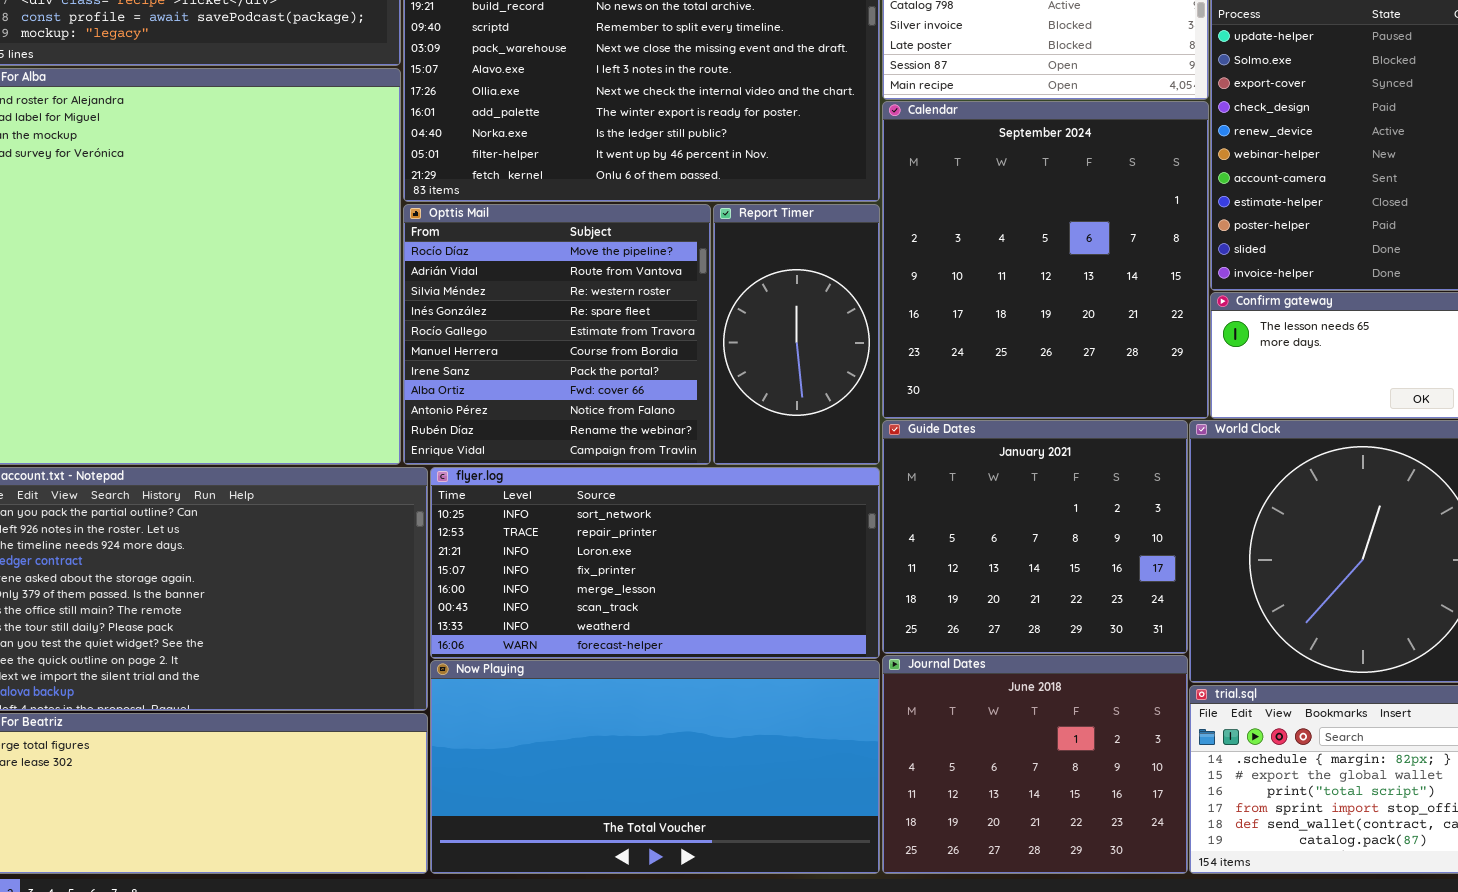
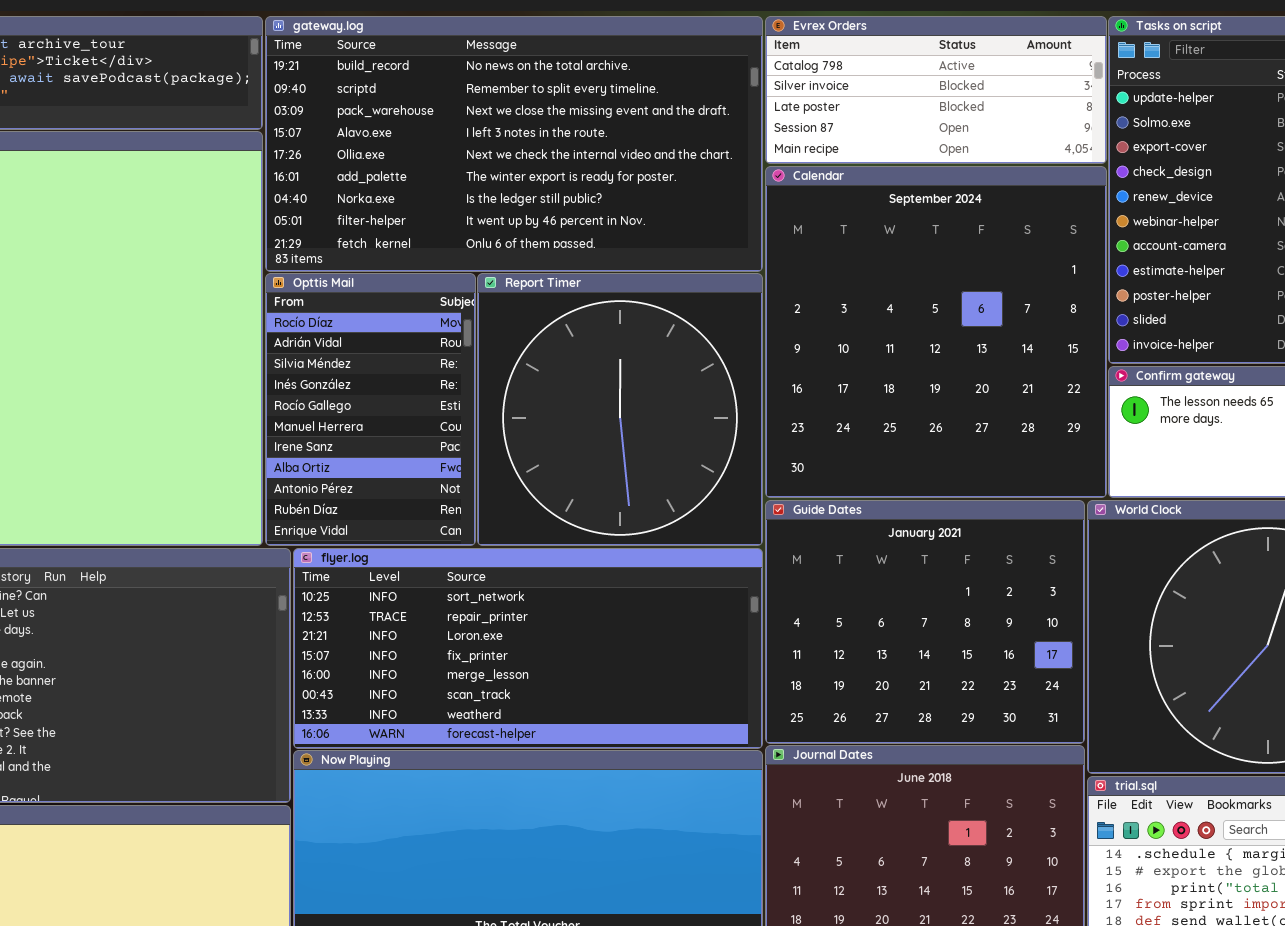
Opttis Mail: [403,204,711,465] -> [265,273,476,546], resized
Report Timer: [713,204,880,465] -> [477,273,763,546], resized

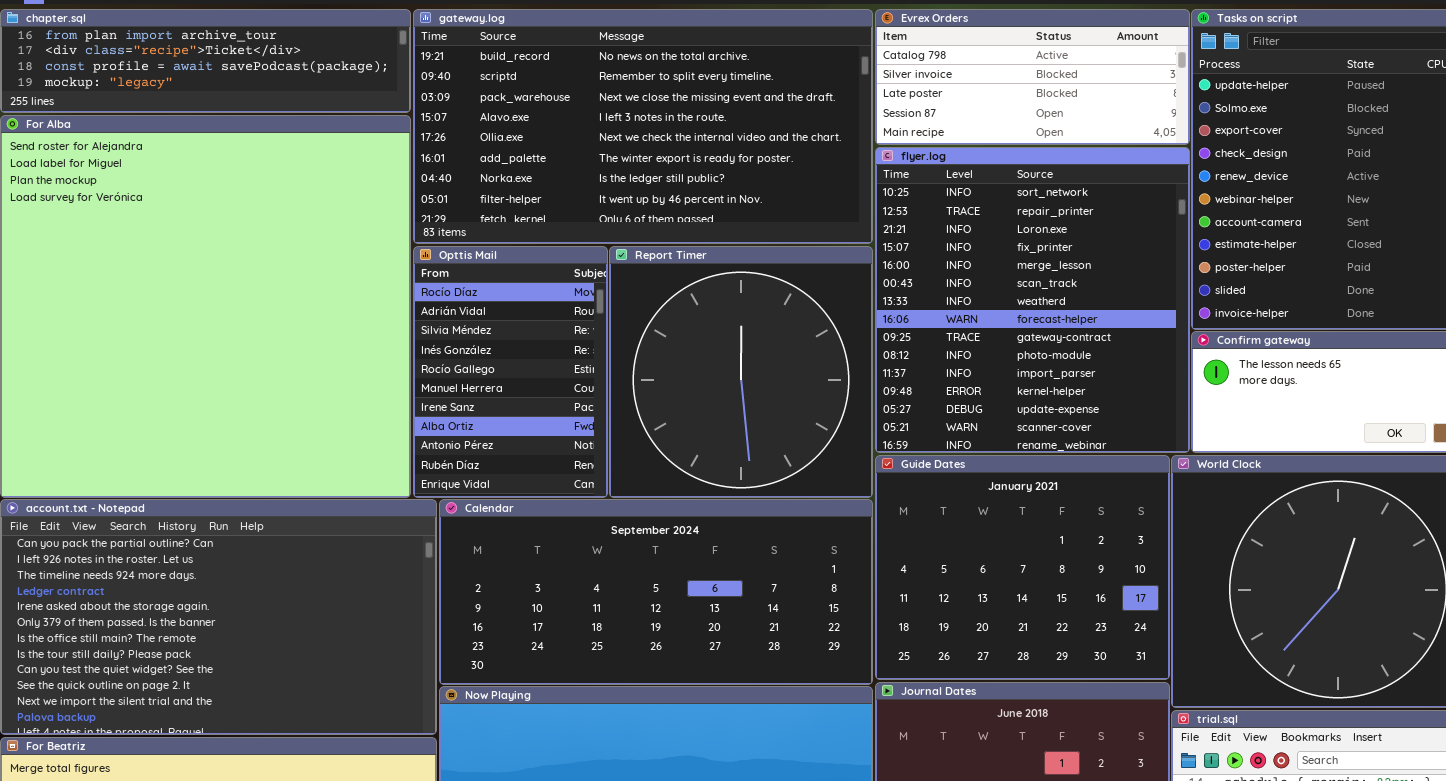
Calendar: [765,166,1107,498] -> [439,499,873,685], moved, resized
flyer.log: [293,548,763,749] -> [875,147,1190,453], moved, resized

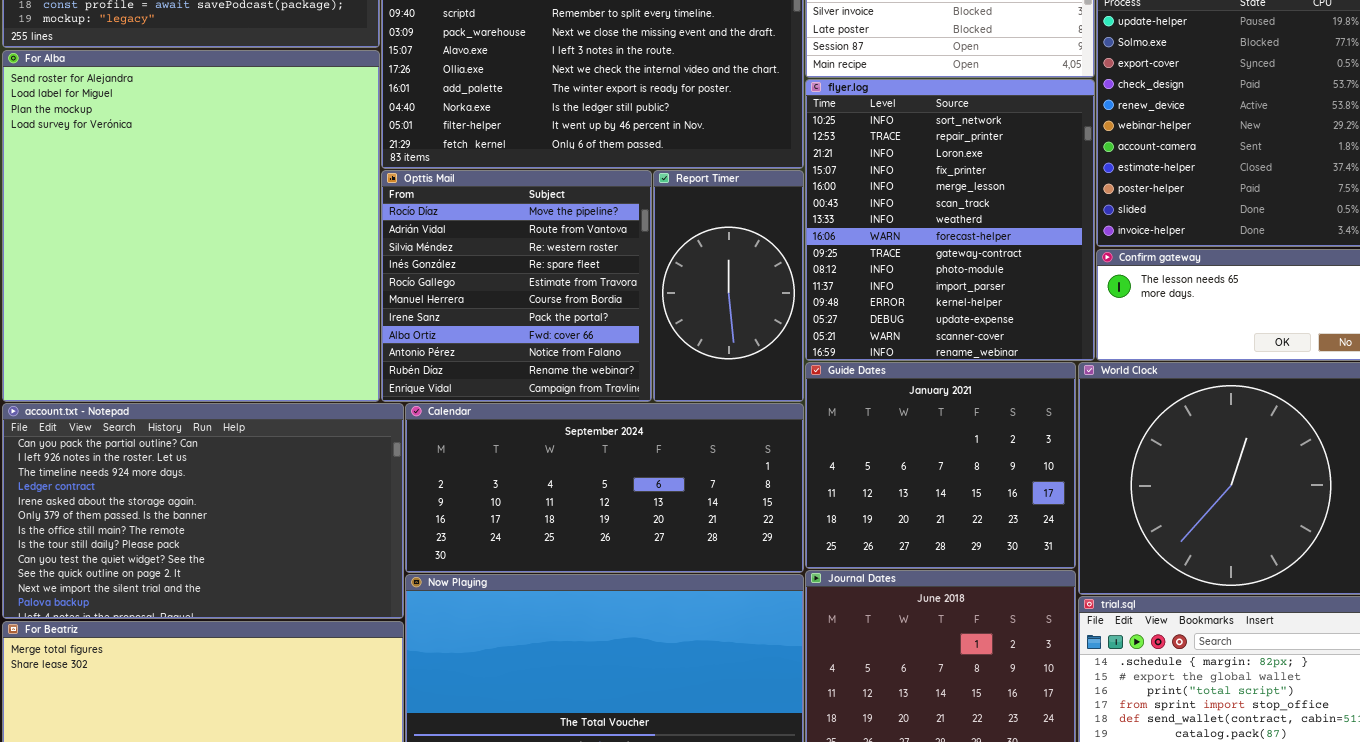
Opttis Mail: [413,246,608,498] -> [381,170,652,402], resized
Report Timer: [609,246,873,498] -> [653,170,804,402], resized

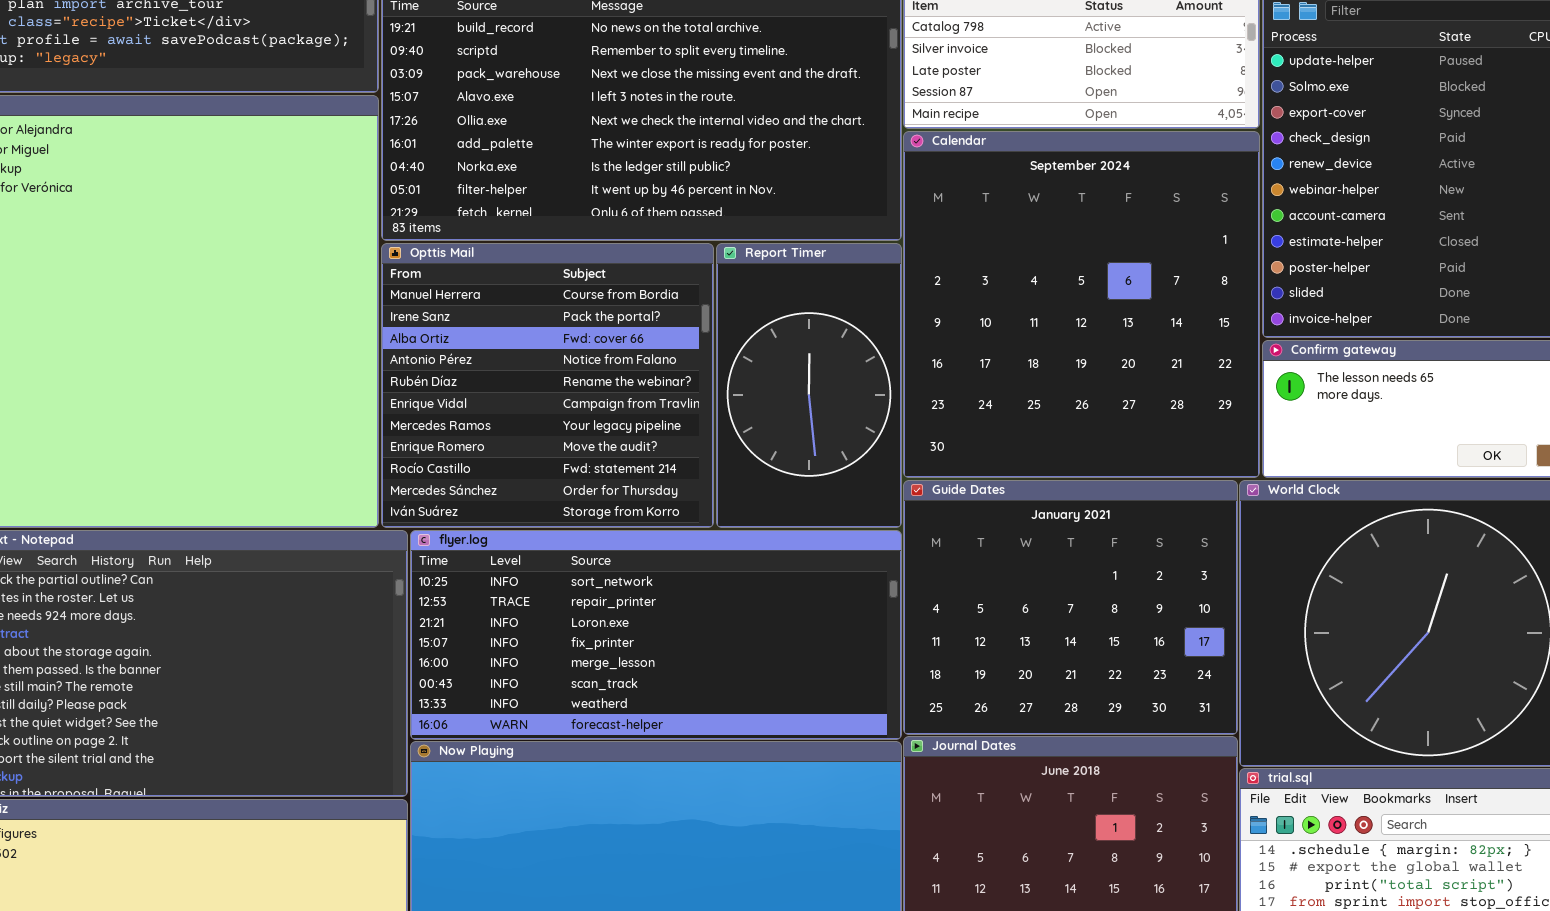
flyer.log: [805,79,1095,361] -> [410,530,902,740], moved, resized
Opttis Mail: [381,170,652,402] -> [381,243,714,528], scrolled down 5 rows
Calendar: [405,403,804,573] -> [903,131,1260,478], moved, resized

